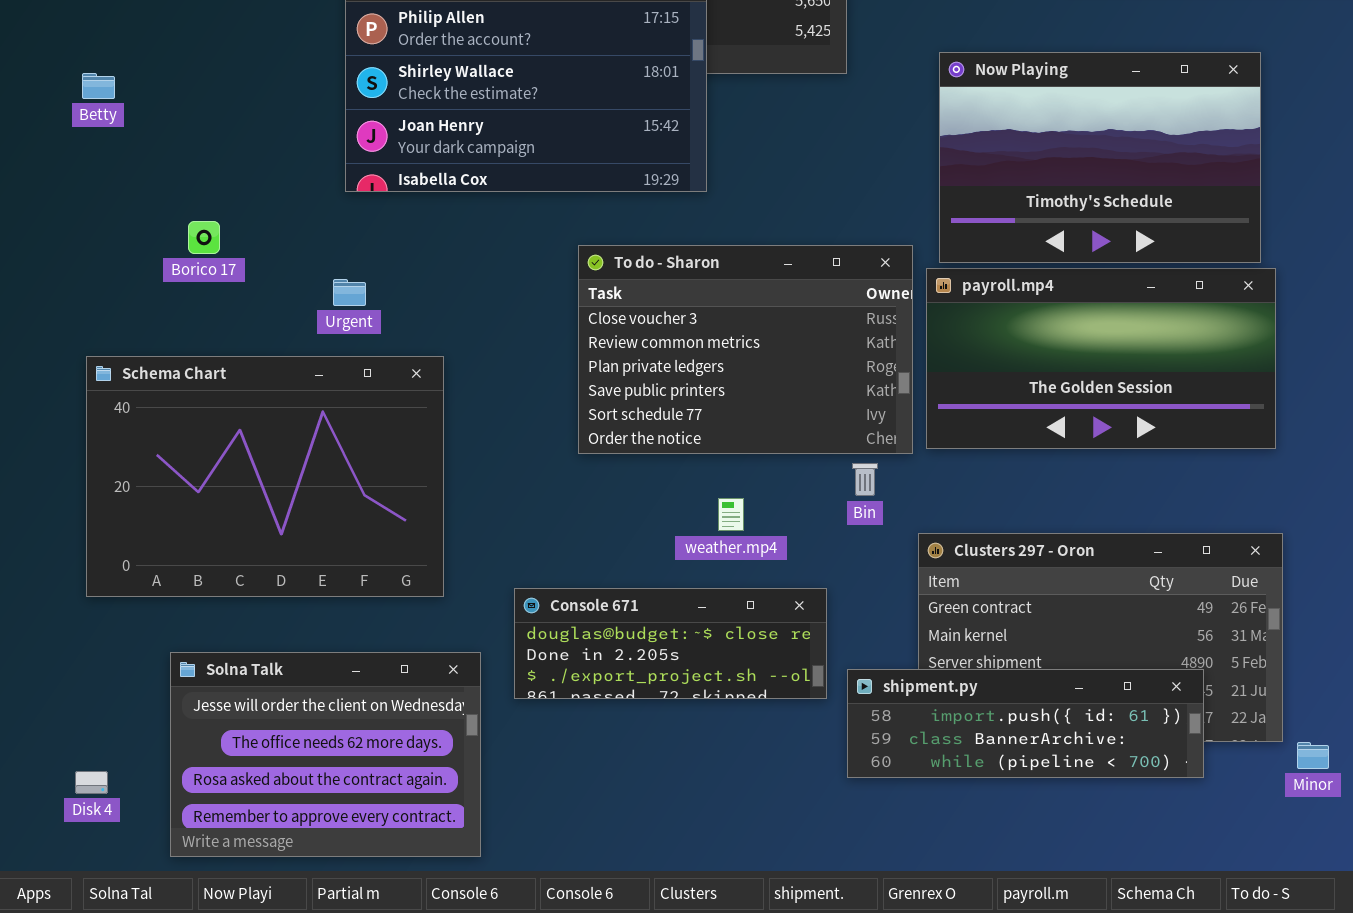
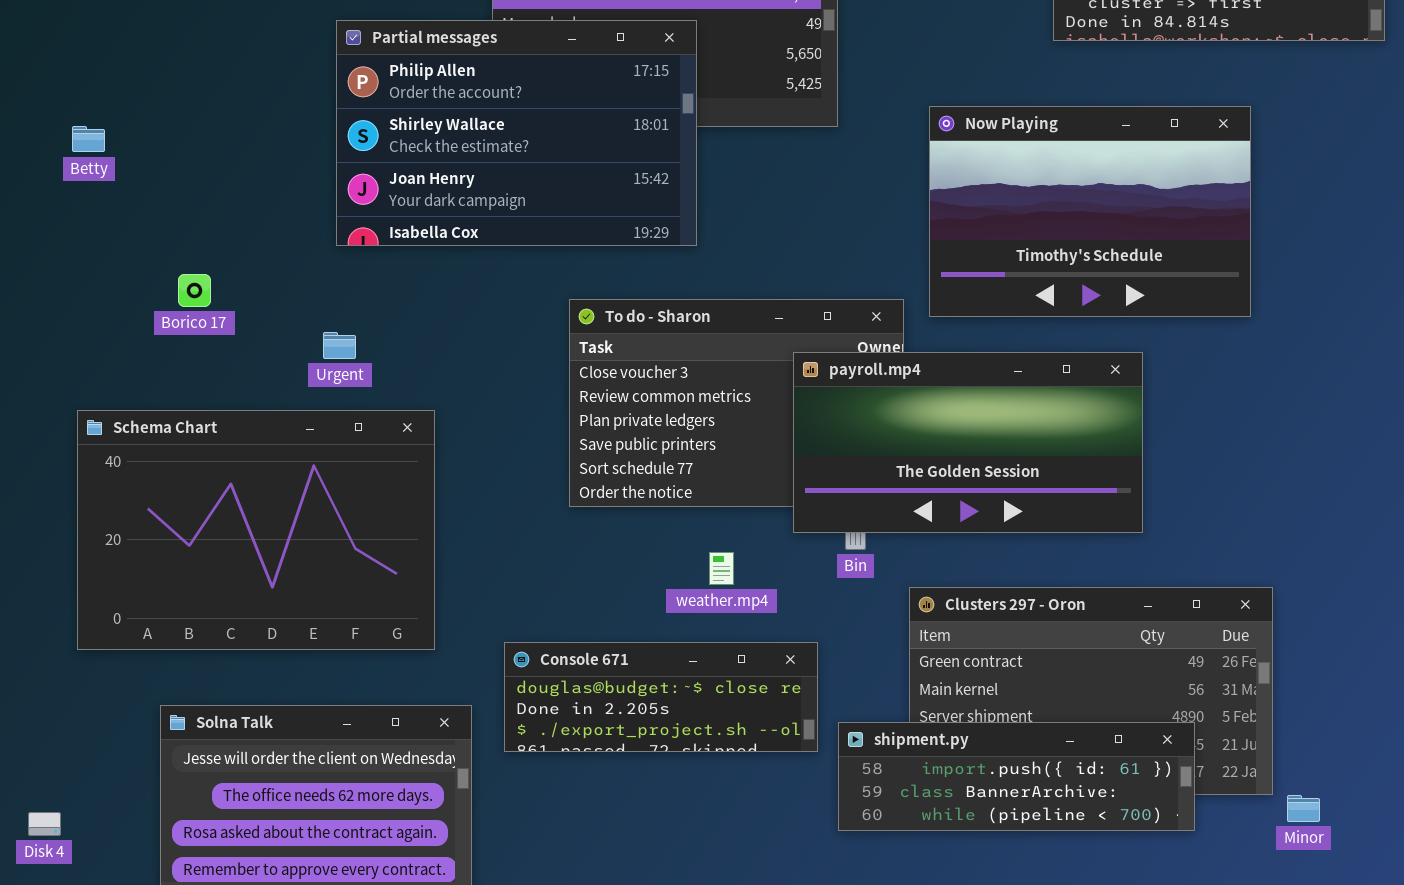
payroll.mp4: [926,268,1276,449] -> [793,352,1143,533], moved
Disk 4: [75,771,108,794] -> [28,812,61,836], moved

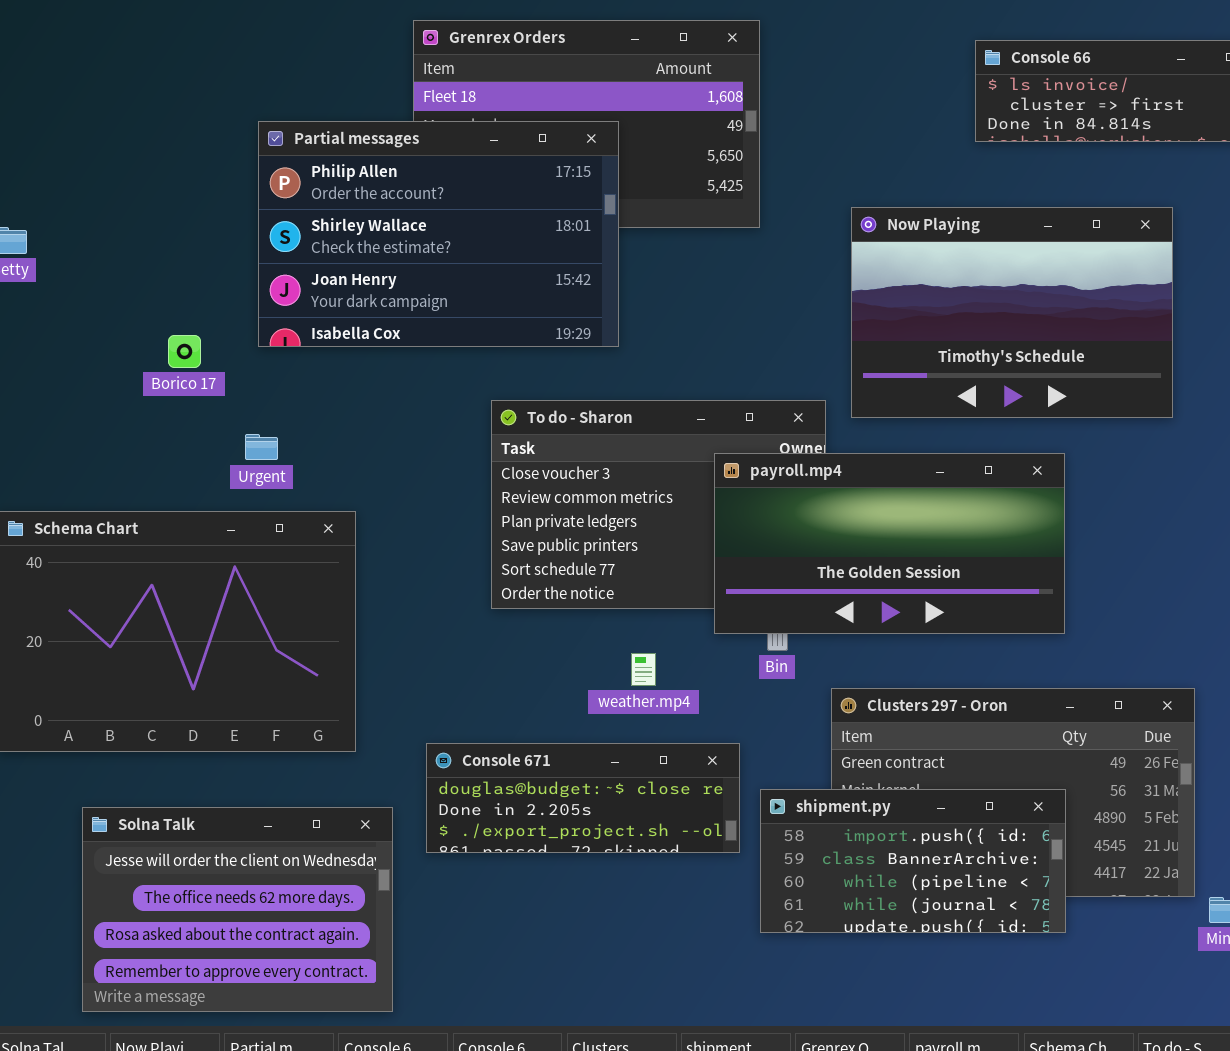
Borico 17: [178,274,211,307] -> [168,335,201,368], moved
shipment.py: [838,722,1195,831] -> [760,789,1066,933], resized

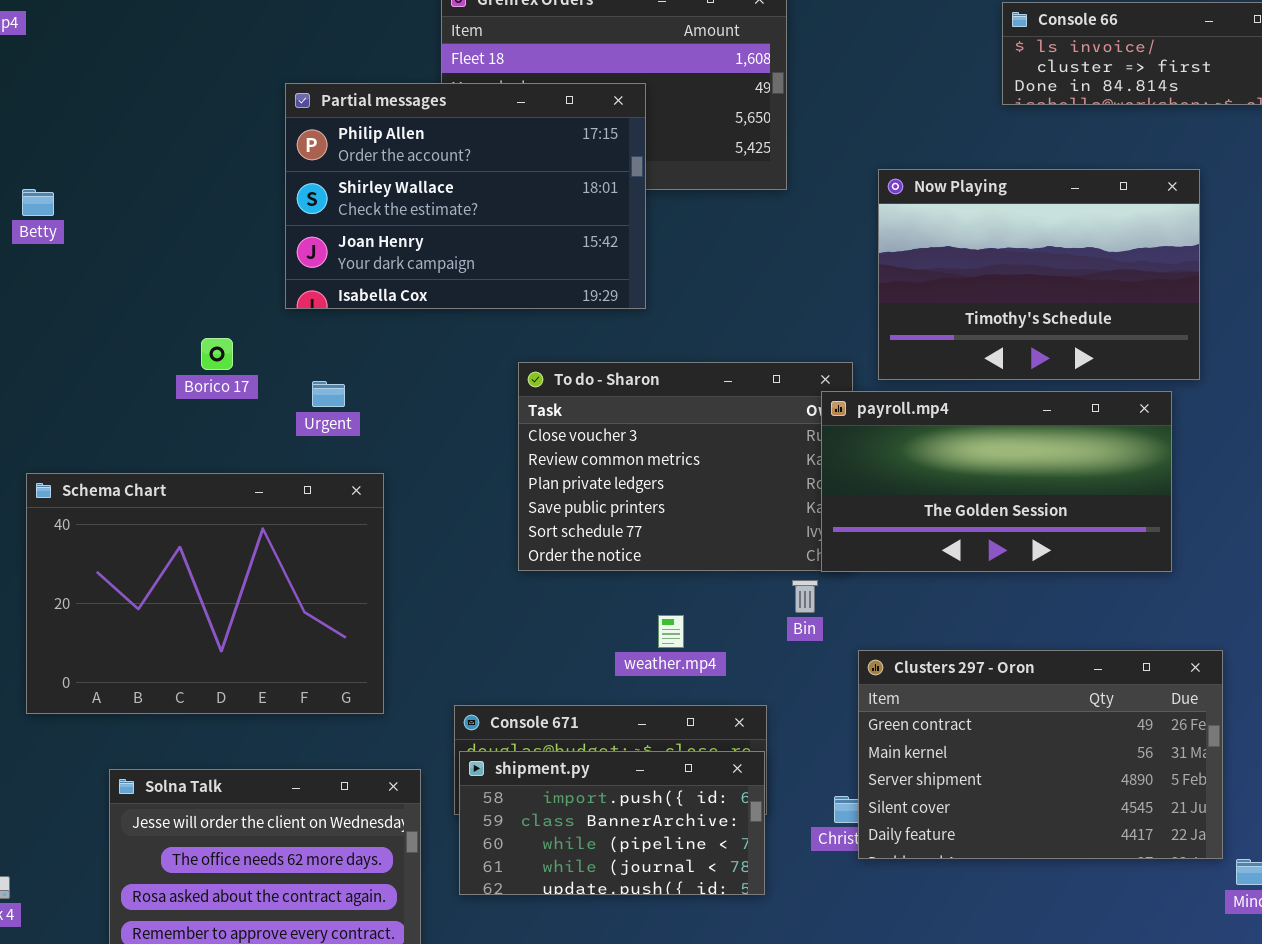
Borico 17: [168,335,201,368] -> [201,338,233,370], moved
Urgent: [245,434,278,460] -> [312,381,345,407], moved
payroll.mp4: [714,453,1065,634] -> [821,391,1172,572], moved
shipment.py: [760,789,1066,933] -> [459,751,765,895], moved

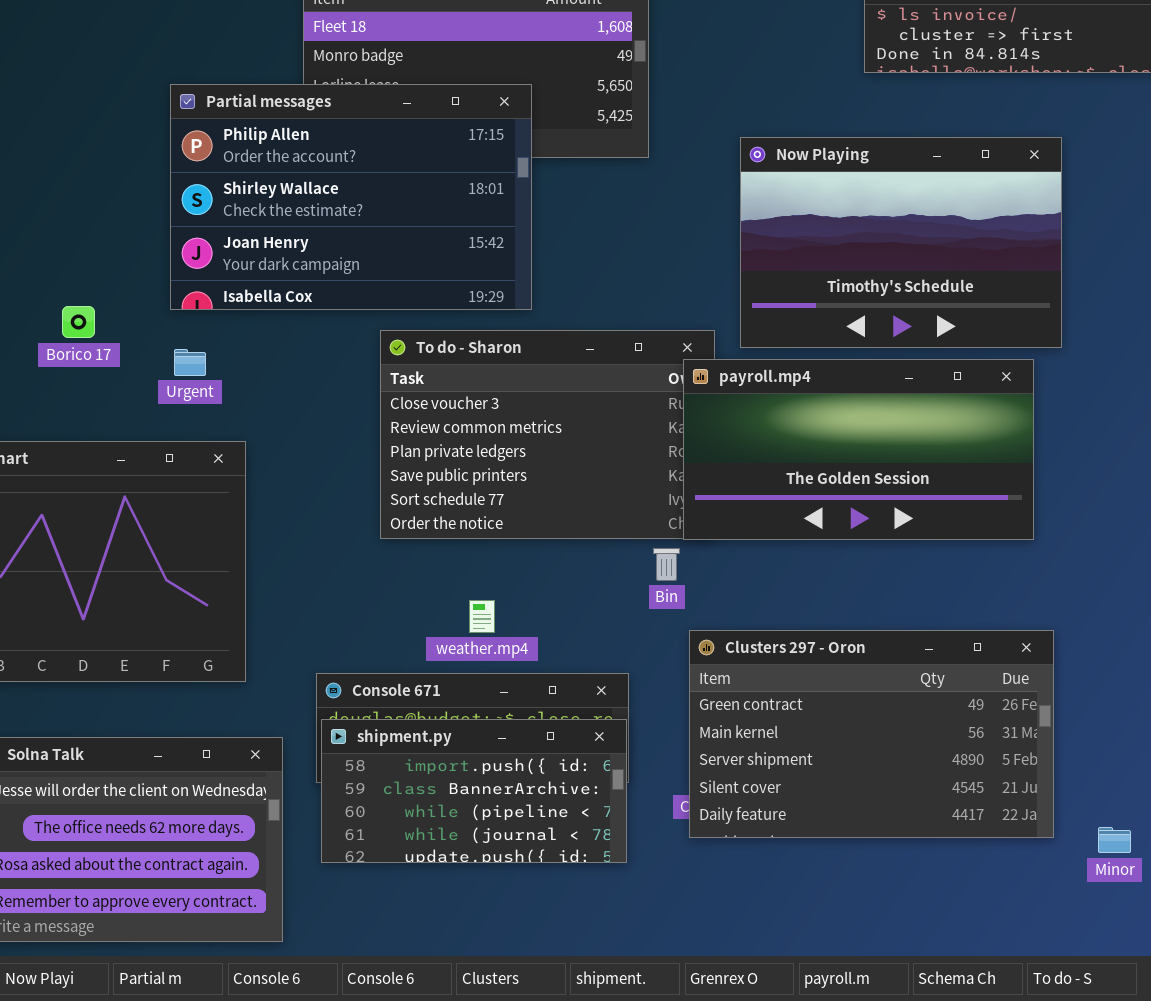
Partial messages: [285,83,646,309] -> [170,84,532,310], moved
weather.mp4: [658,615,684,648] -> [469,600,495,633], moved
Clusters 297 - Oron: [858,650,1223,859] -> [689,630,1054,838], moved

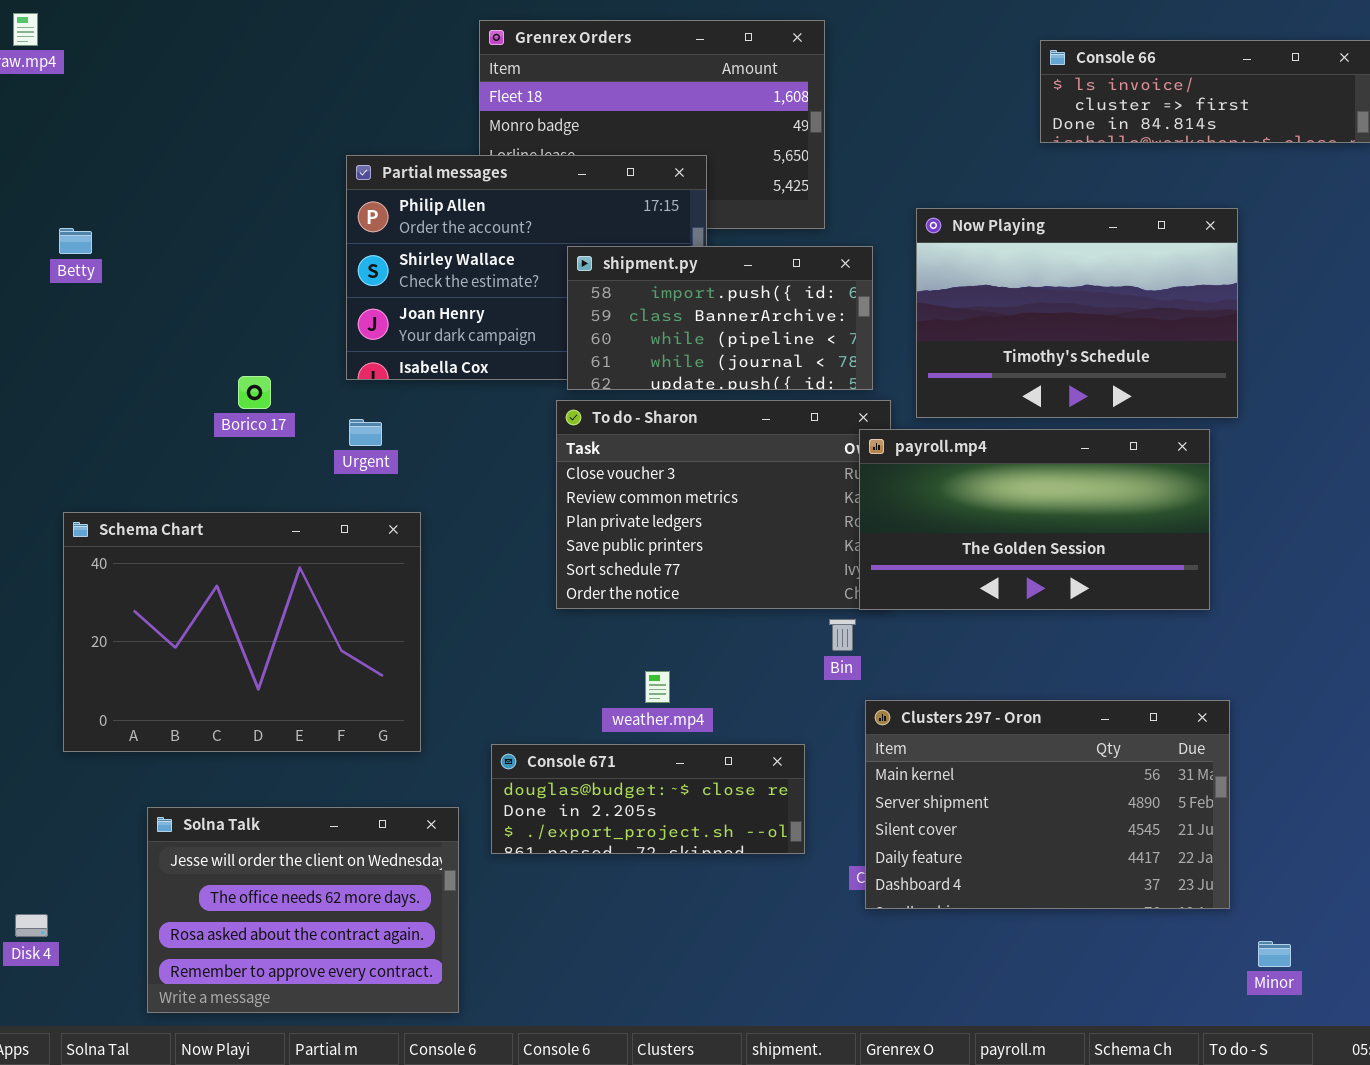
Clusters 297 - Oron: [689,630,1054,838] -> [865,700,1230,909], scrolled down 1 row
shipment.py: [321,719,627,863] -> [567,246,873,390], moved
Minor: [1098,827,1131,853] -> [1258,941,1291,967], moved

